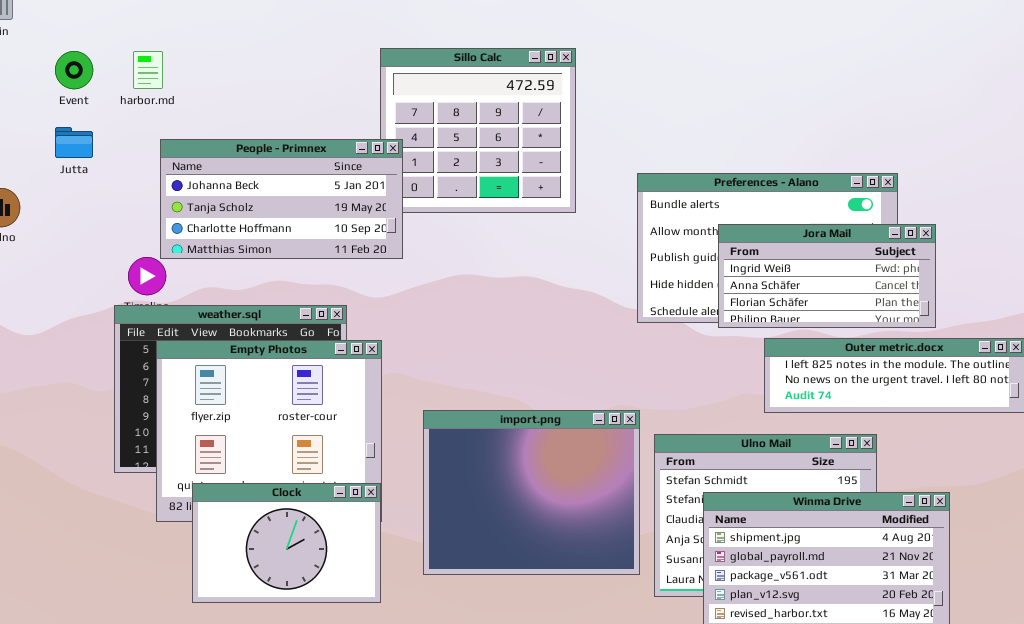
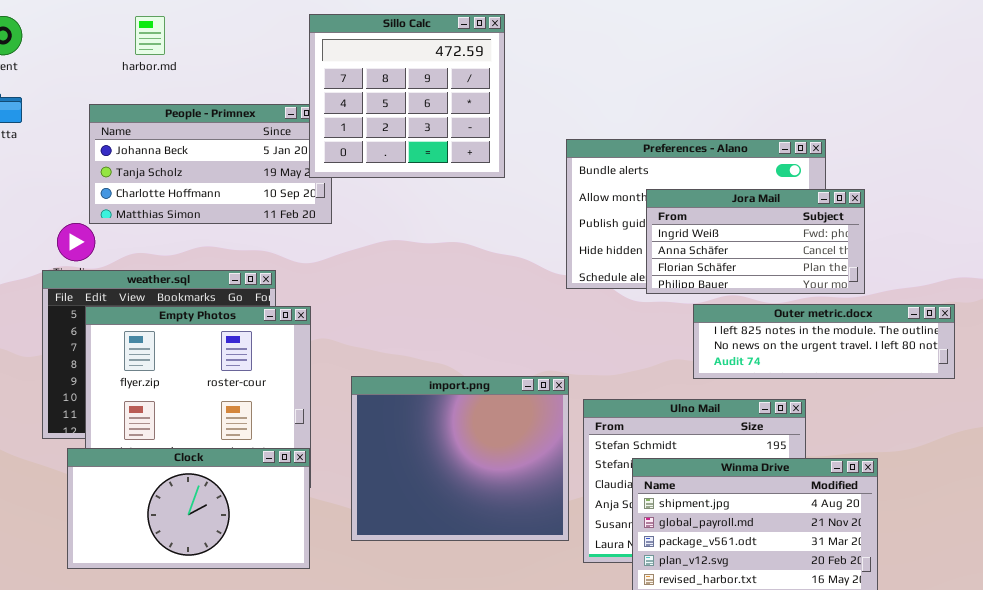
Sillo Calc: [380,48,576,213] -> [309,14,505,178], raised
harbor.md: [133,51,163,89] -> [135,16,165,55], moved
Clock: [192,483,381,603] -> [67,448,310,569], resized

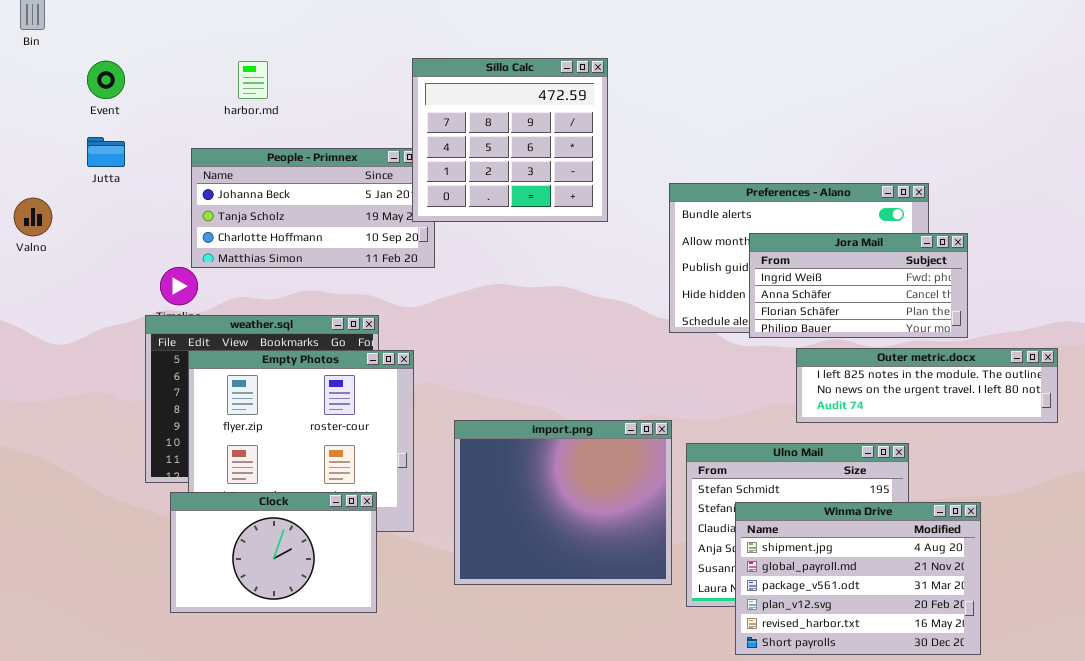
Clock: [67,448,310,569] -> [170,492,377,613], resized

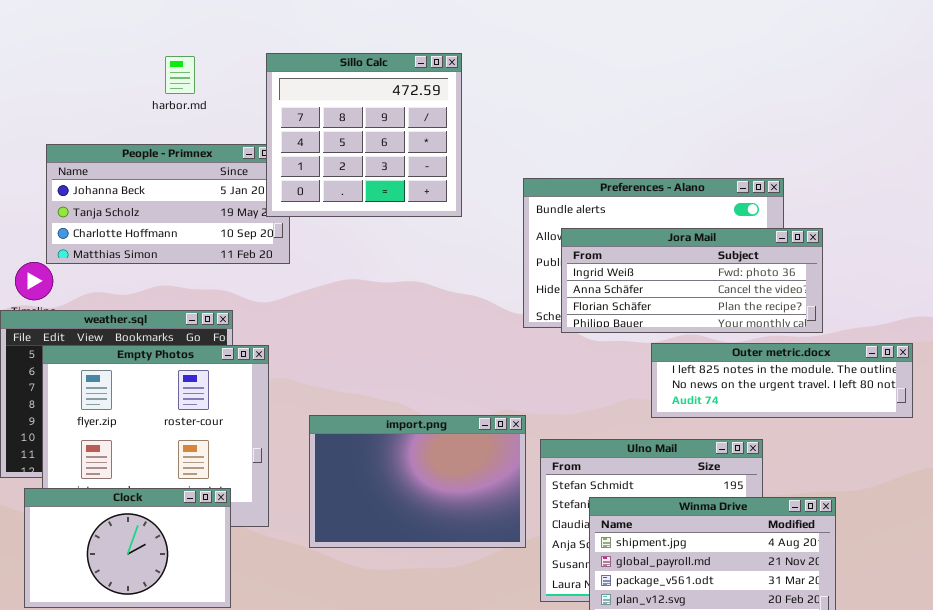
harbor.md: [238,61,268,99] -> [165,56,195,94], moved
Jora Mail: [749,233,968,338] -> [561,228,823,333], resized
import.png: [454,420,672,585] -> [309,415,526,548], resized

